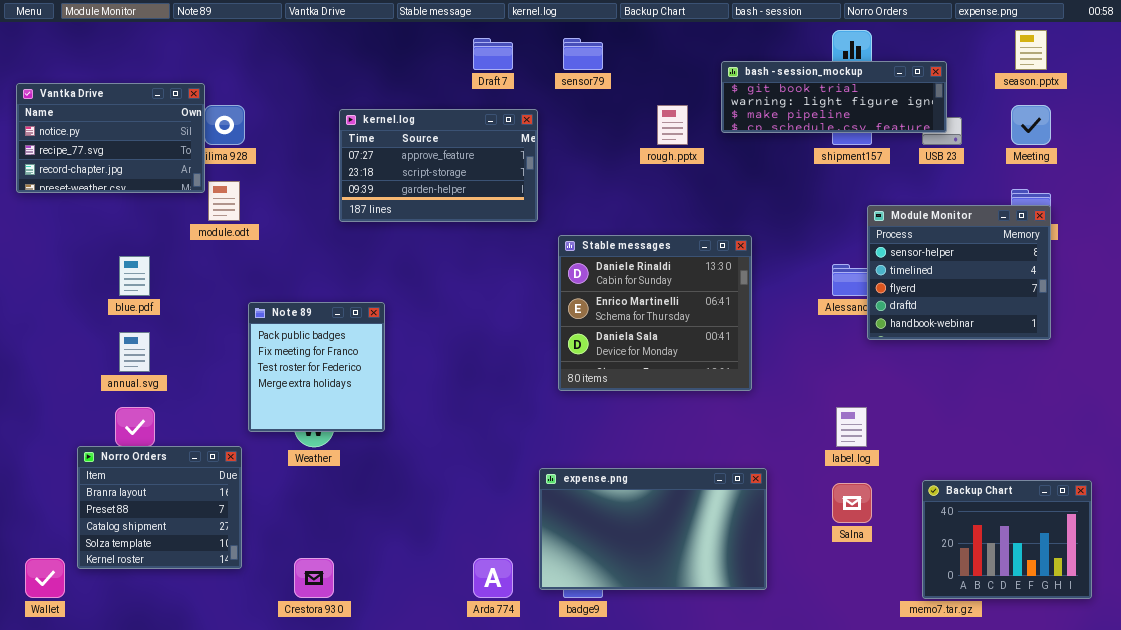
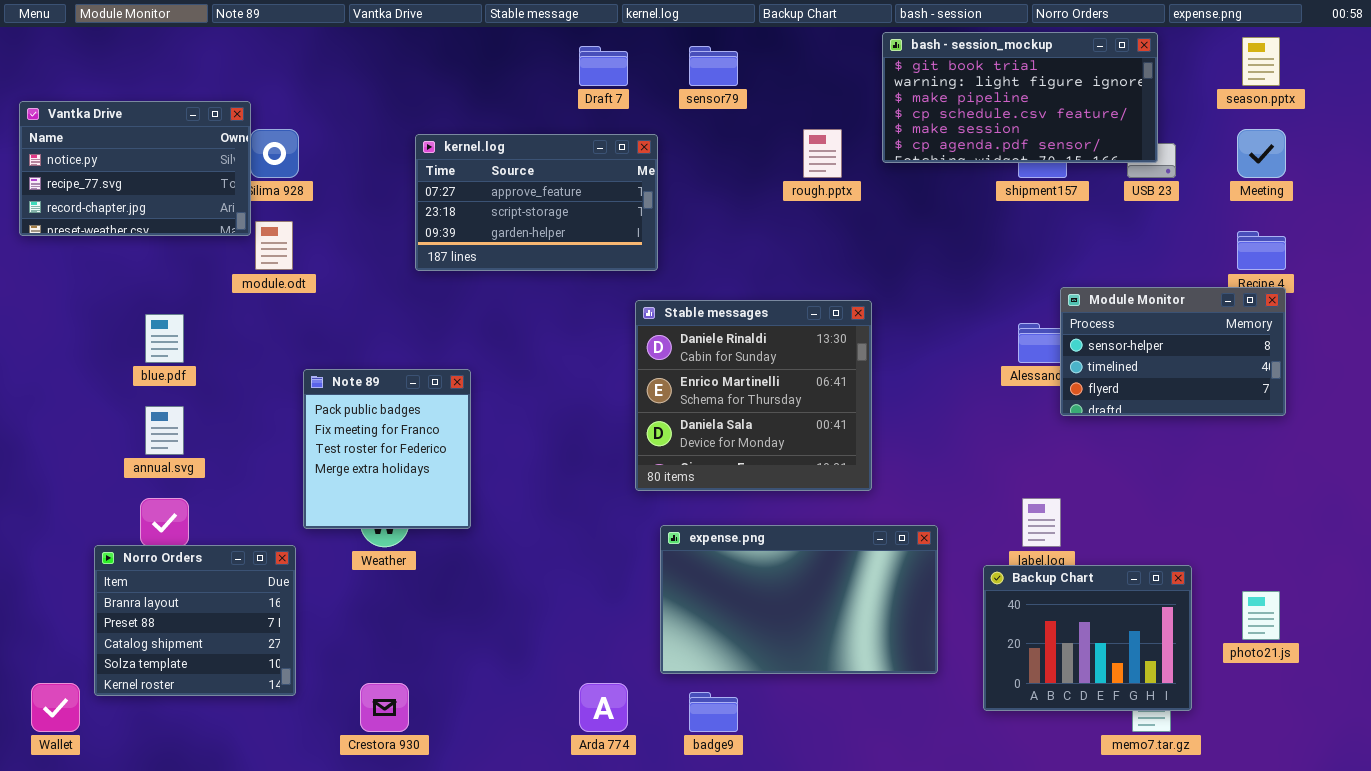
bash - session_mockup: [721,61,947,133] -> [882,32,1158,163], resized
Module Monitor: [867,205,1051,340] -> [1060,287,1286,416], resized
Stable messages: [558,235,752,391] -> [635,300,872,491], moved
expense.png: [539,468,767,590] -> [660,525,938,674], moved
Backup Chart: [922,480,1092,599] -> [983,565,1192,711], moved

